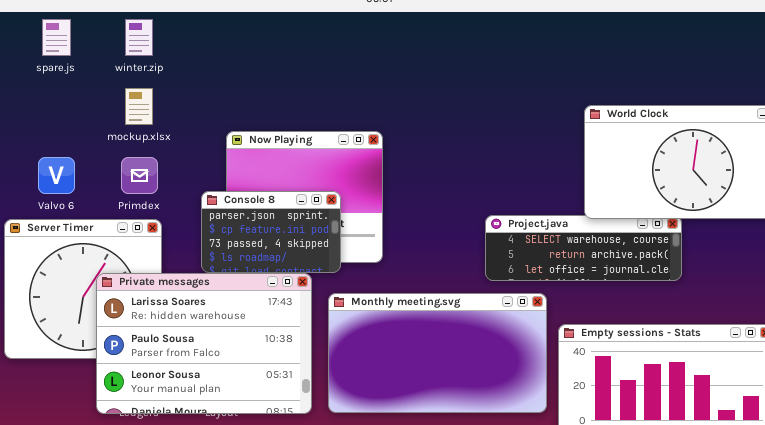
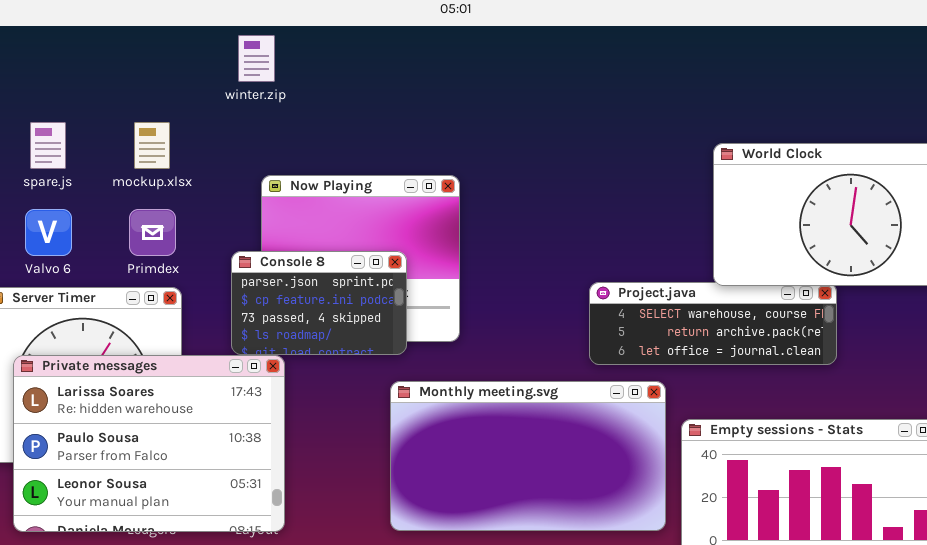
spare.js: [42,19,71,56] -> [30,122,66,169], moved
winter.zip: [125,19,153,56] -> [238,35,275,82], moved
Private messages: [96,273,312,414] -> [13,355,285,532], moved

